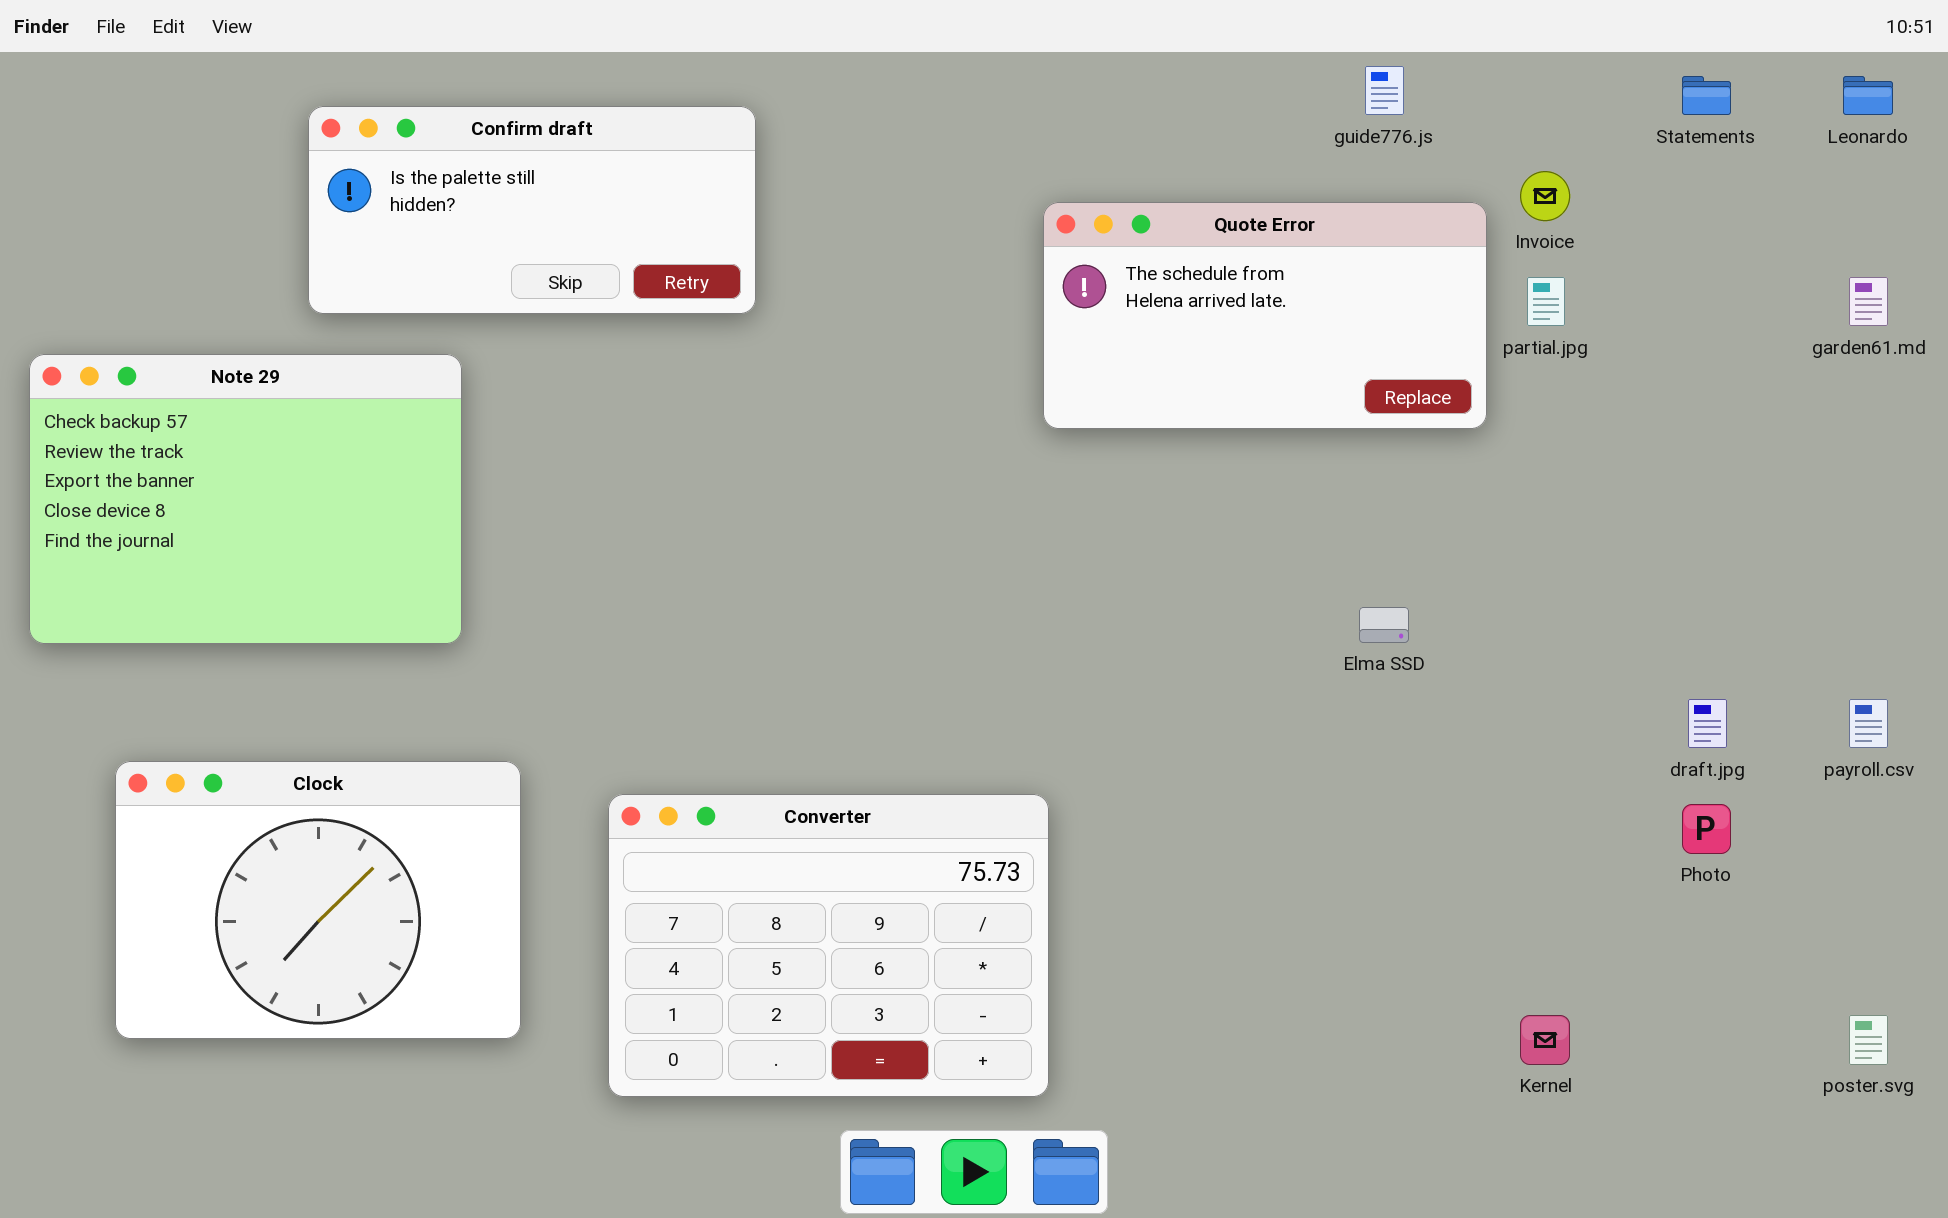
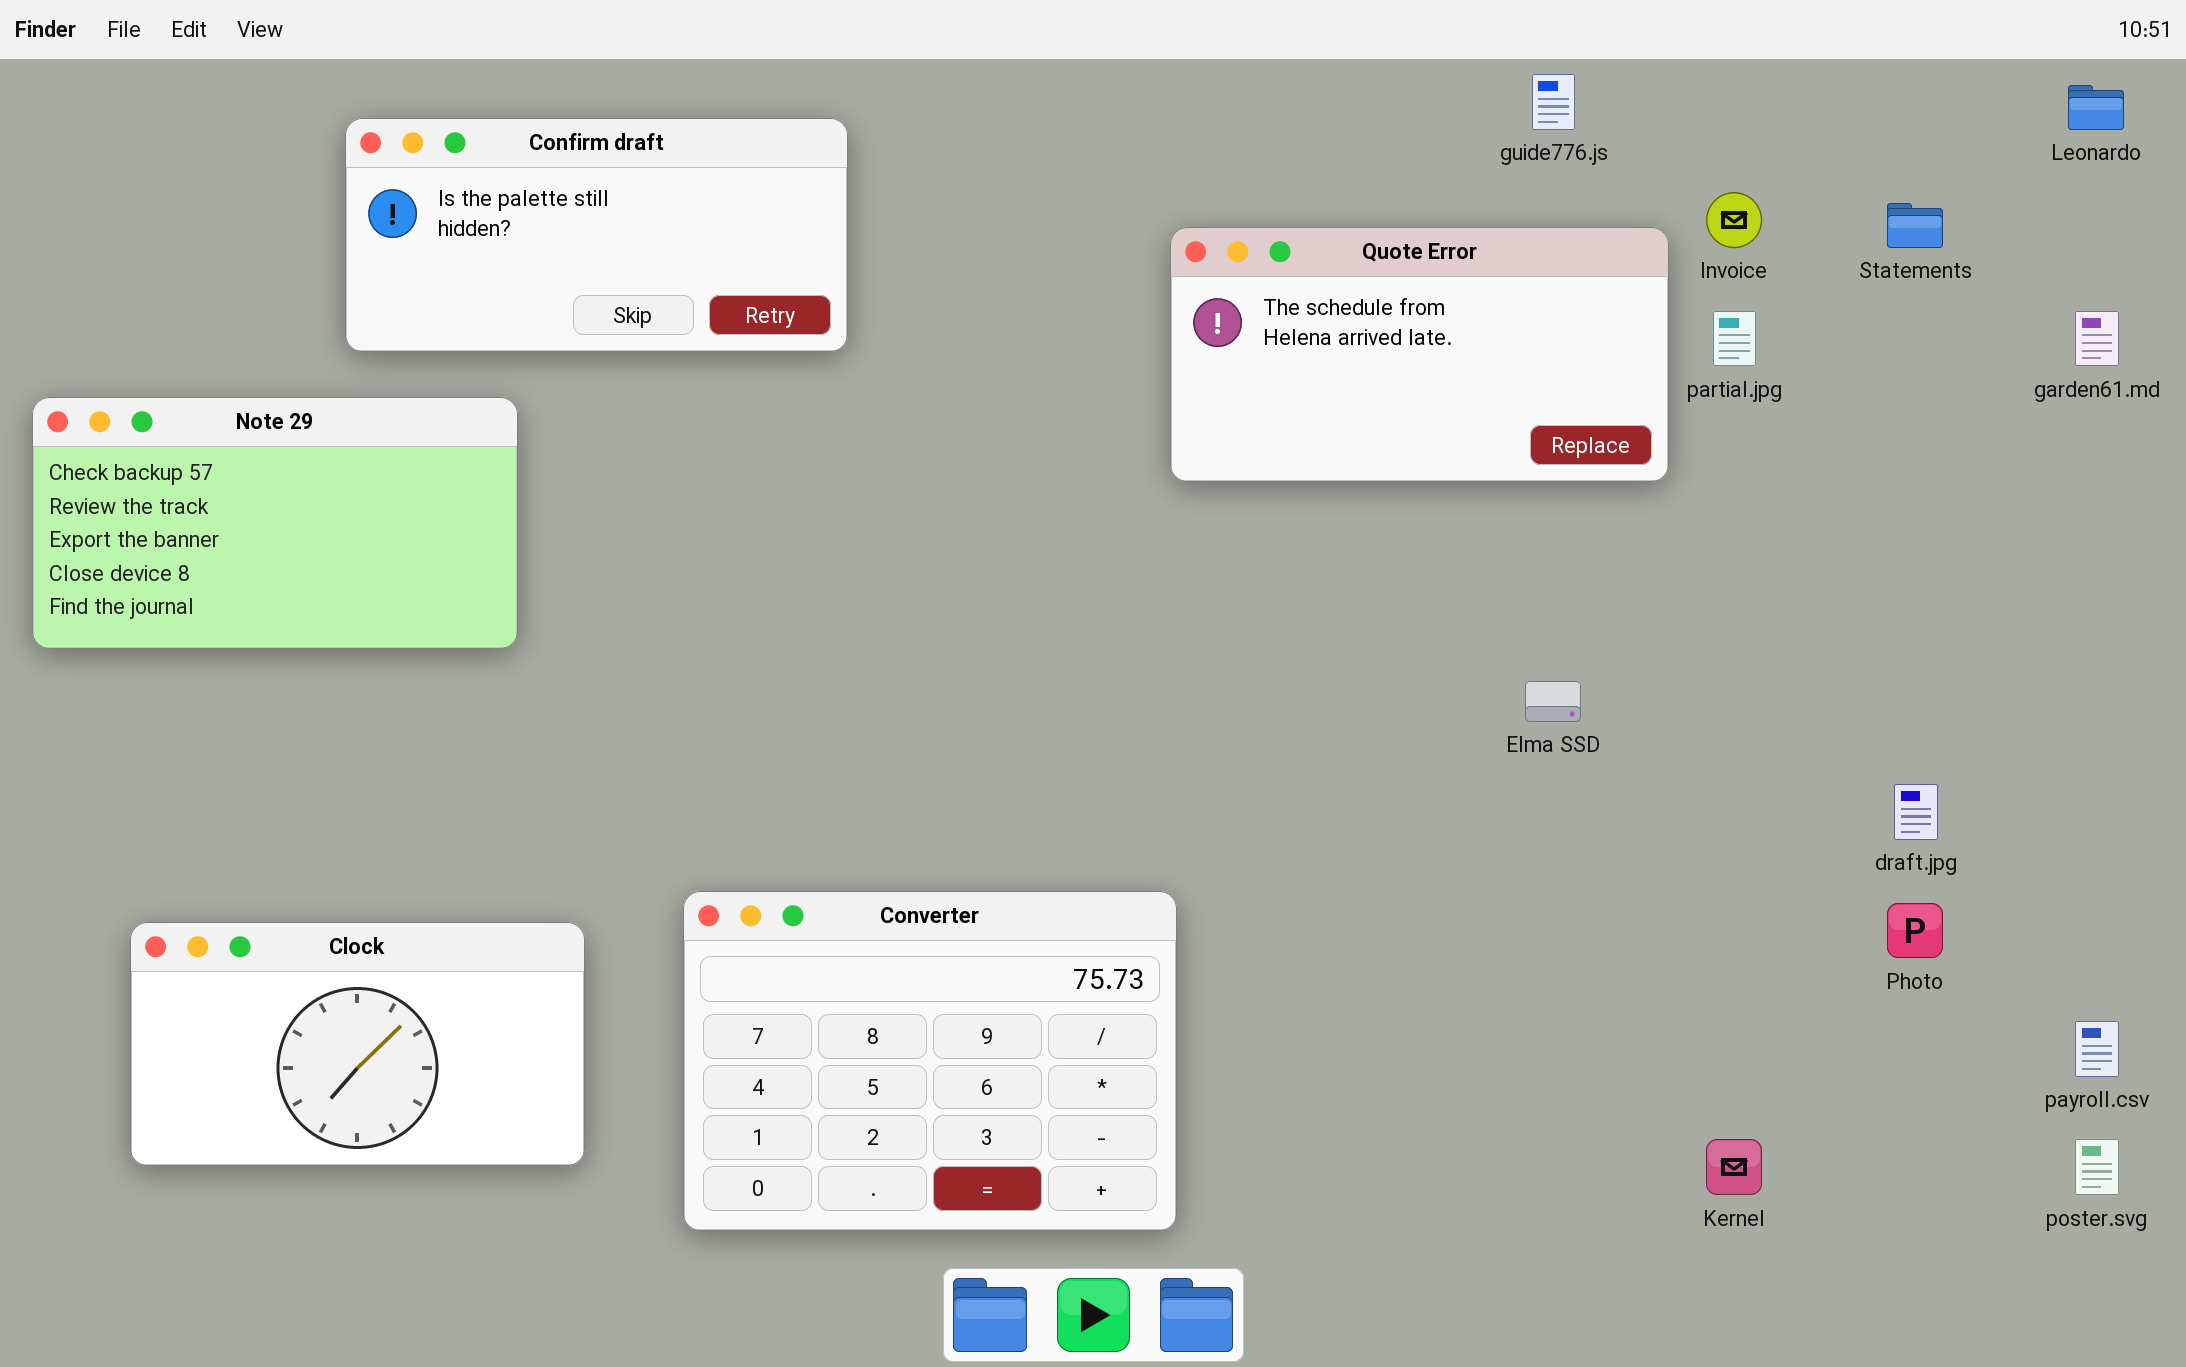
Statements: [1682,76,1731,115] -> [1887,203,1943,248], moved
Note 29: [29,354,462,644] -> [32,397,518,649], resized
payroll.csv: [1849,699,1888,748] -> [2075,1021,2119,1077], moved
Clock: [115,761,521,1039] -> [130,922,585,1166], resized

